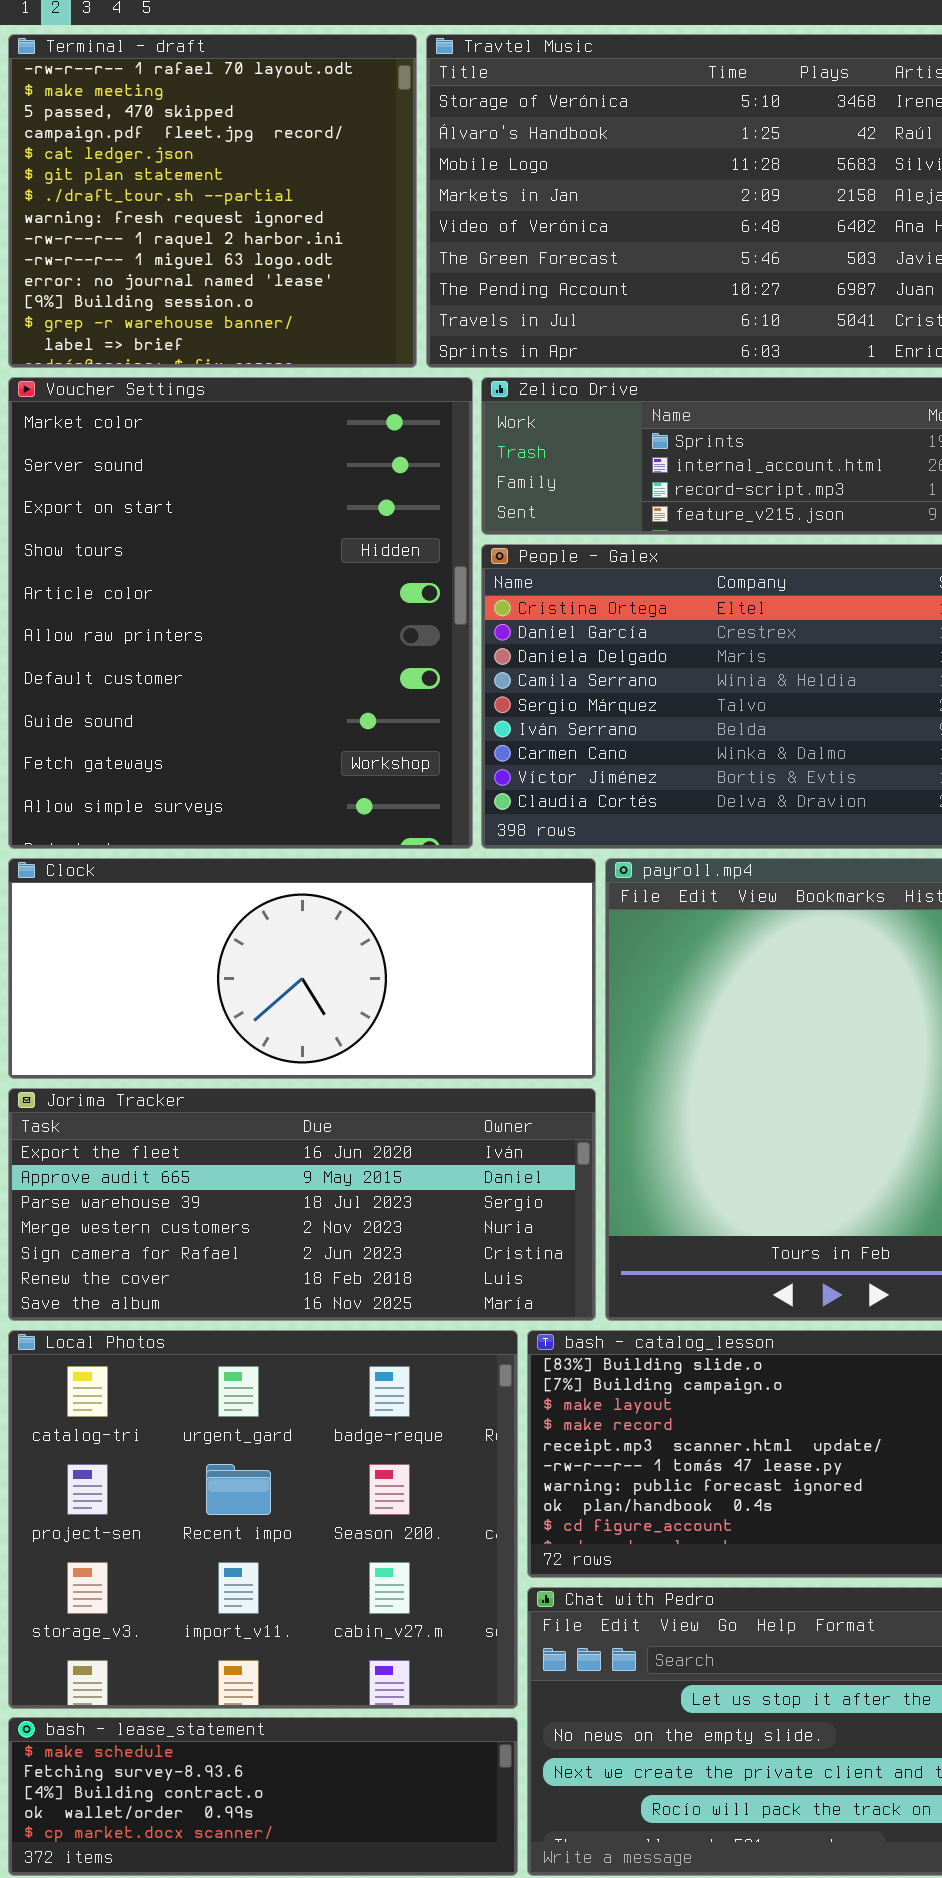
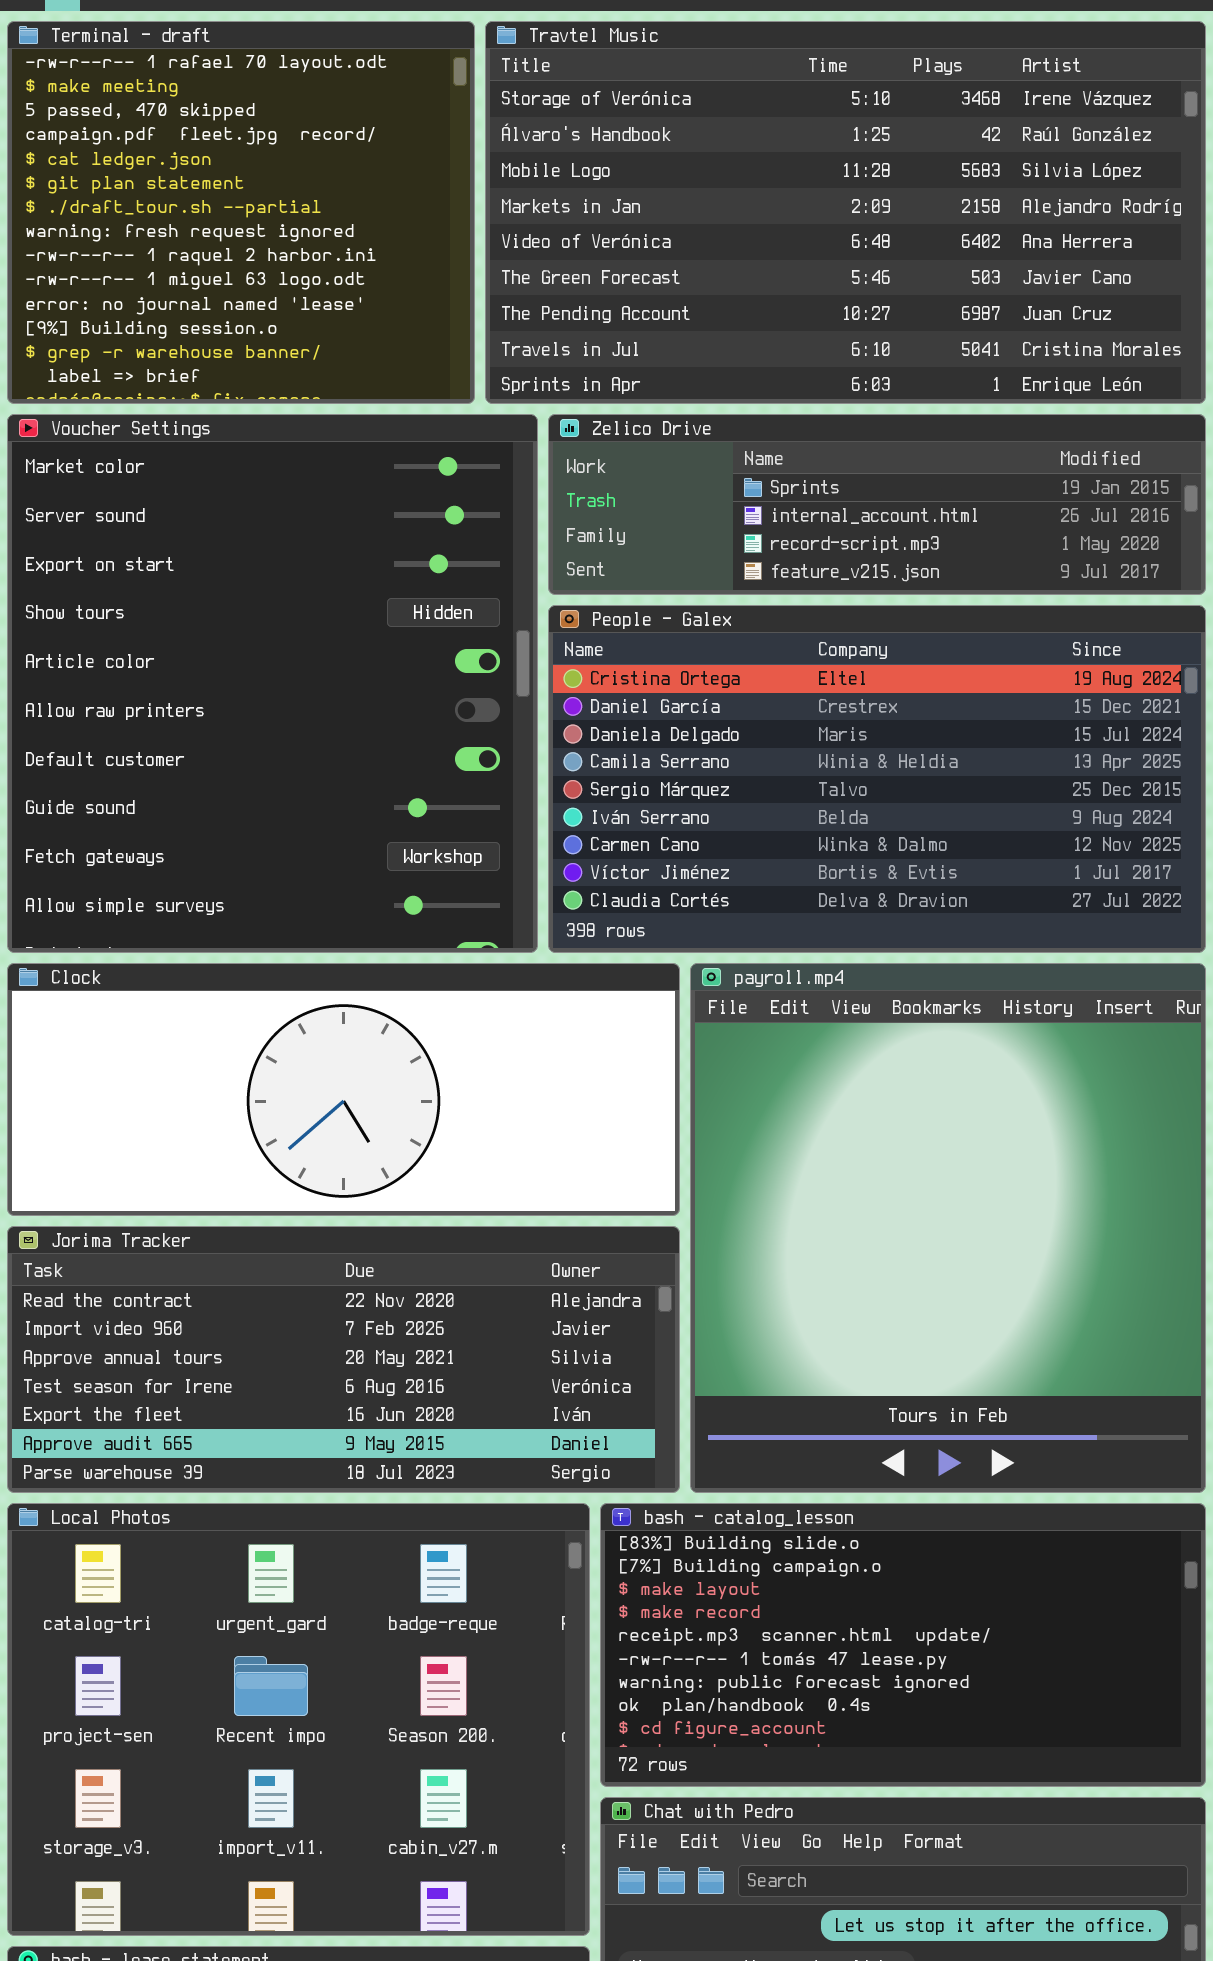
Jorima Tracker: [8,1088,596,1321] -> [7,1226,680,1493], scrolled up 4 rows

